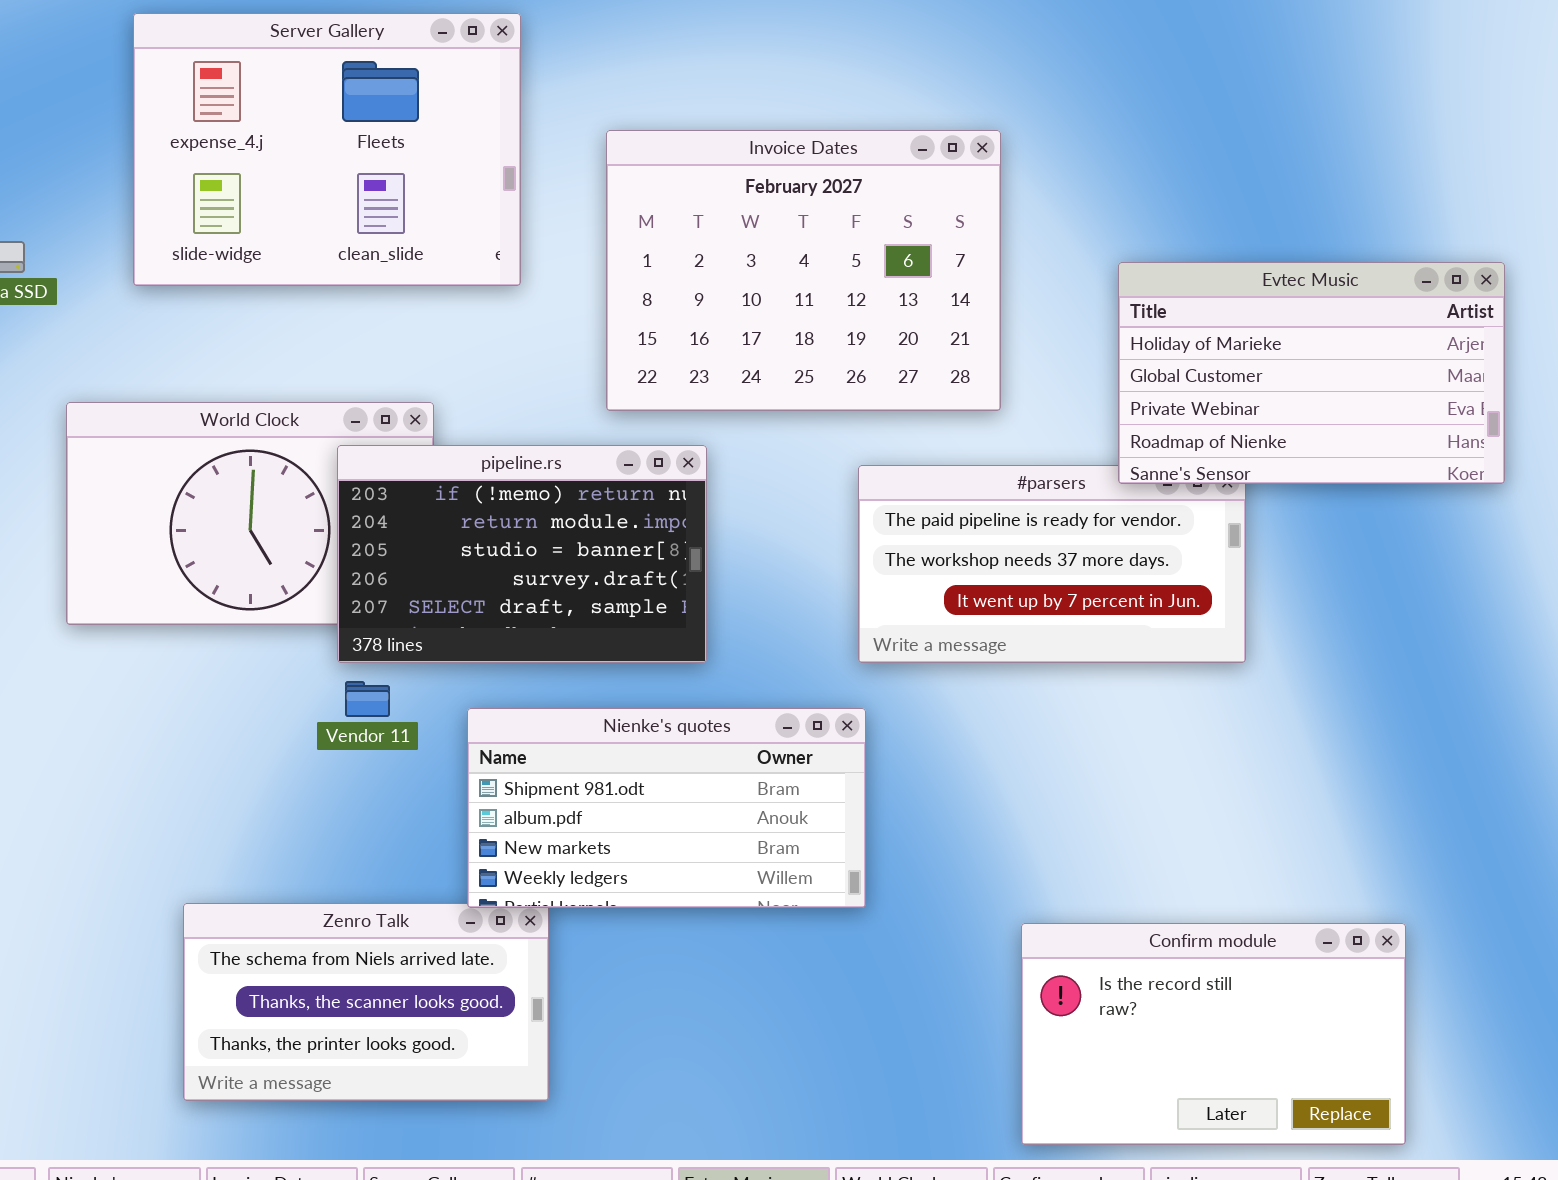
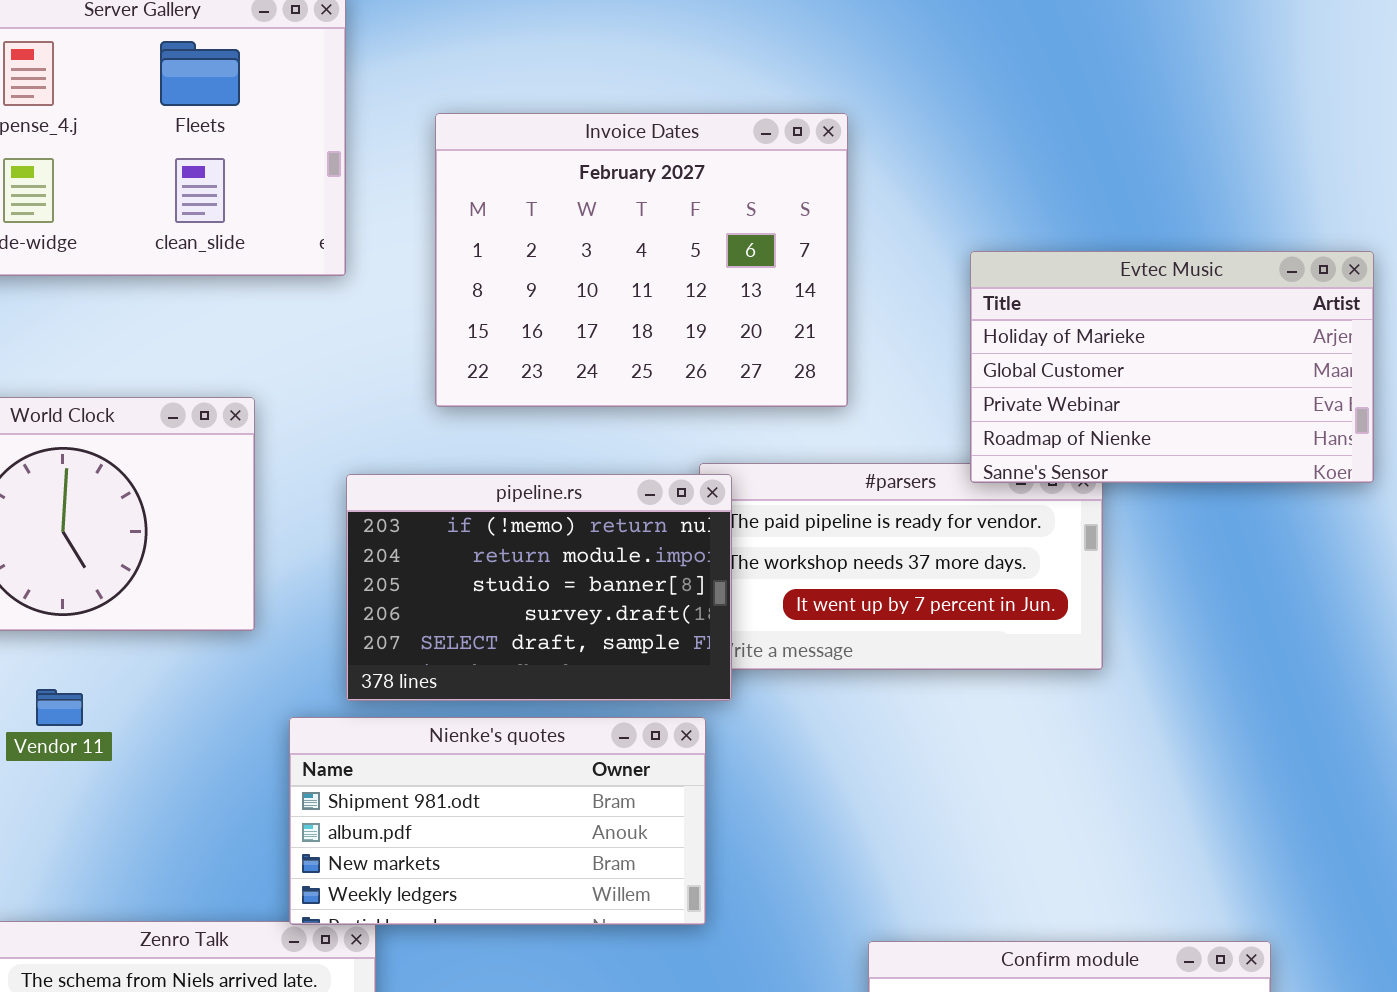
pipeline.rs: [337,445,707,663] -> [346,474,732,701], moved
Vendor 11: [345,681,390,717] -> [36,689,83,726], moved

